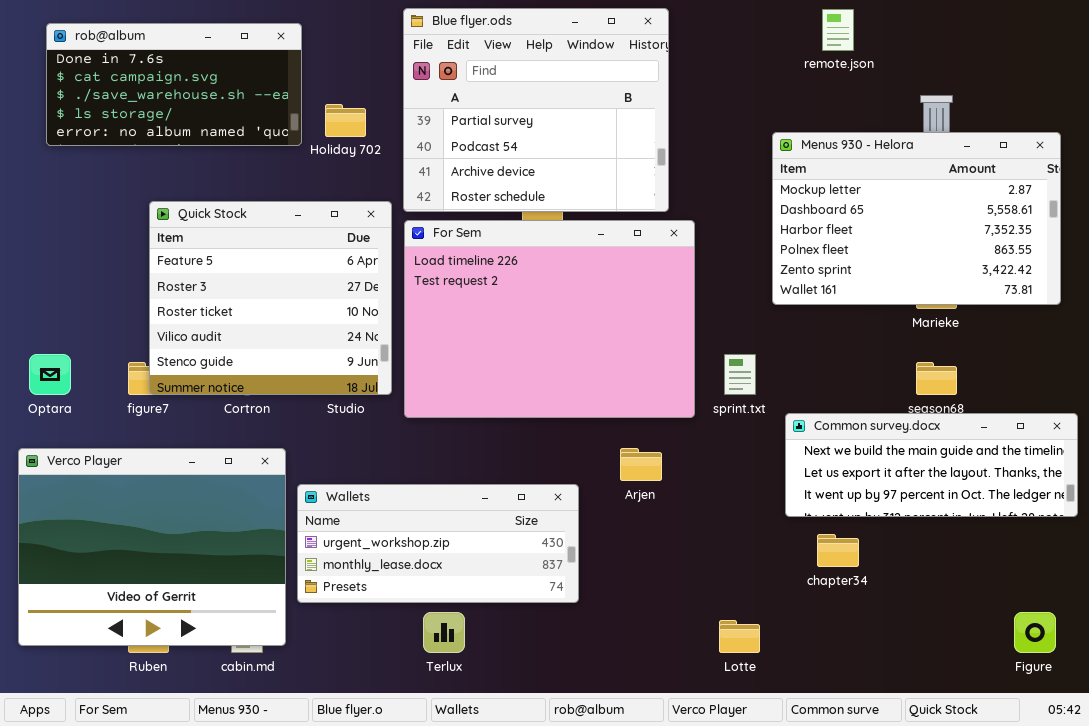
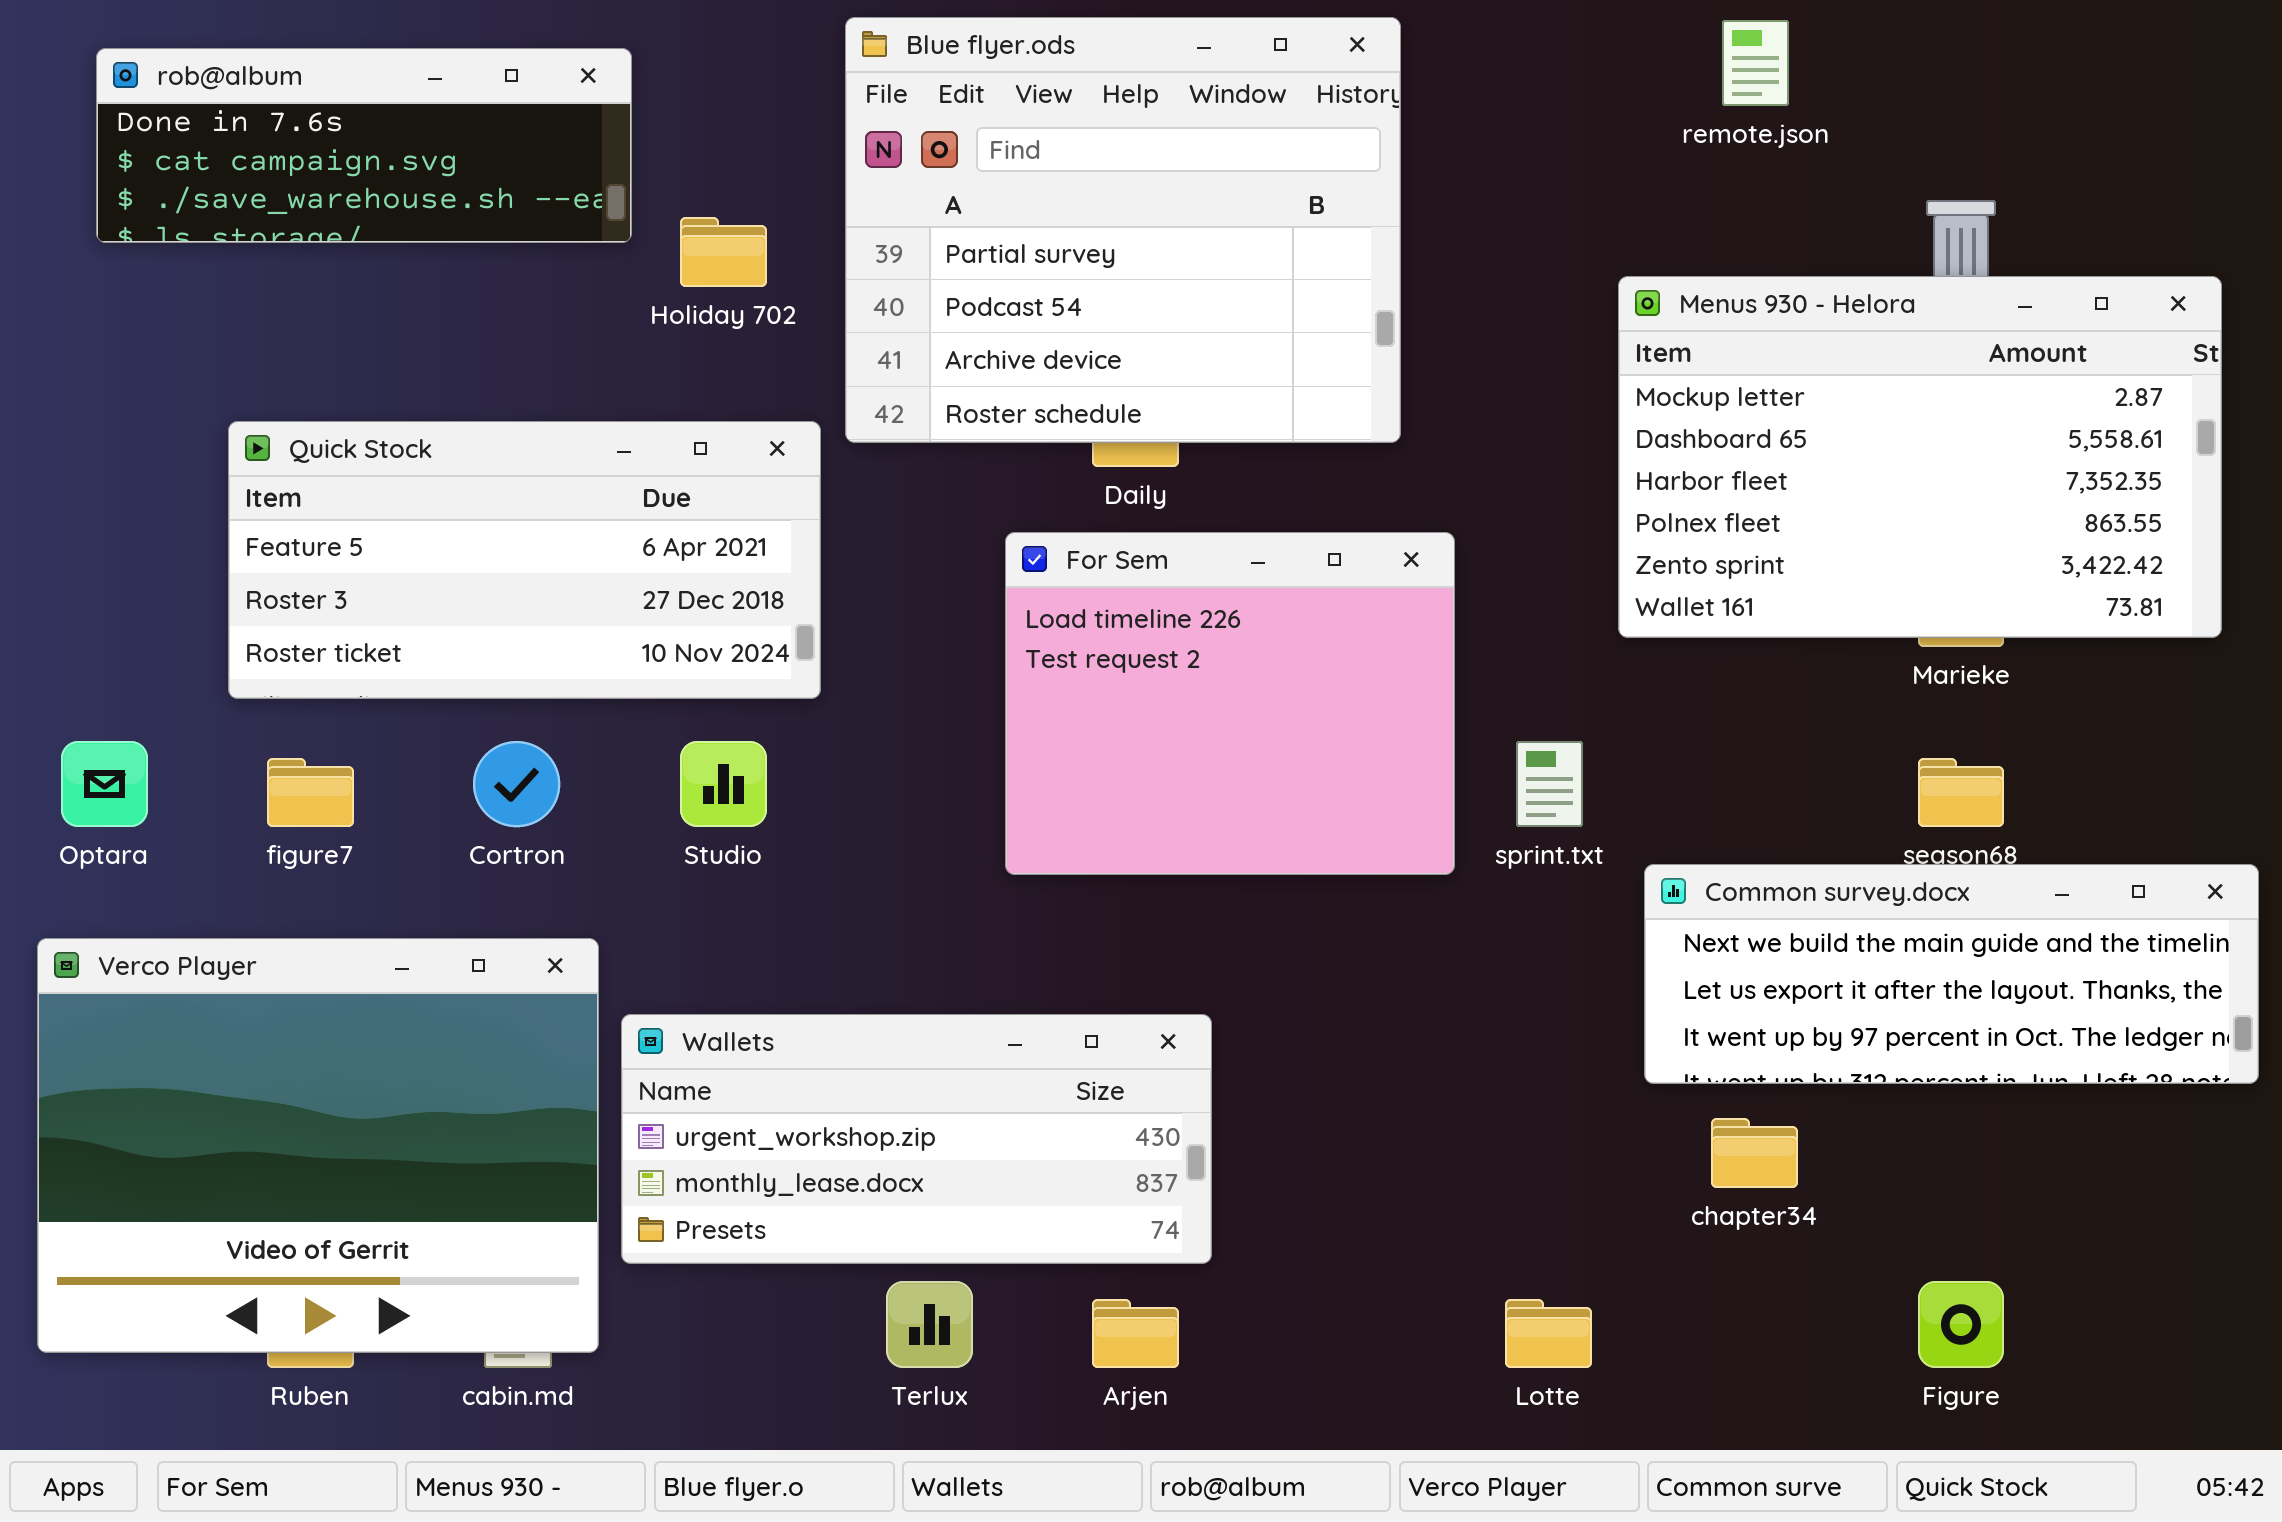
rob@album: [46,23,302,146] -> [96,48,632,243], resized
Quick Stock: [149,201,392,395] -> [228,421,821,699], resized
For Sem: [404,220,695,418] -> [1005,532,1455,875], resized
Arjen: [620,448,662,481] -> [1092,1299,1179,1368], moved
Figure: [1014,612,1056,653] -> [1918,1281,2004,1368], moved

